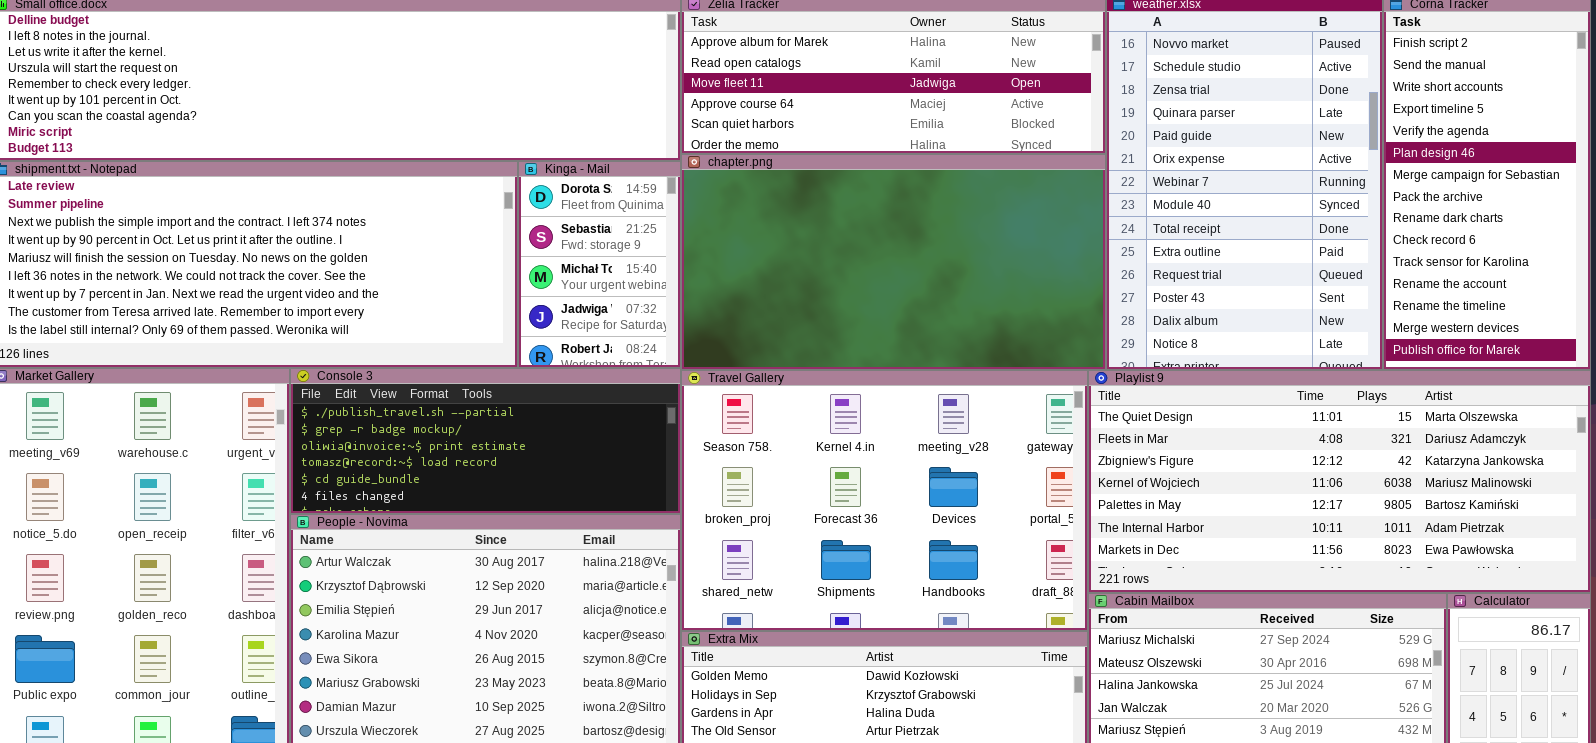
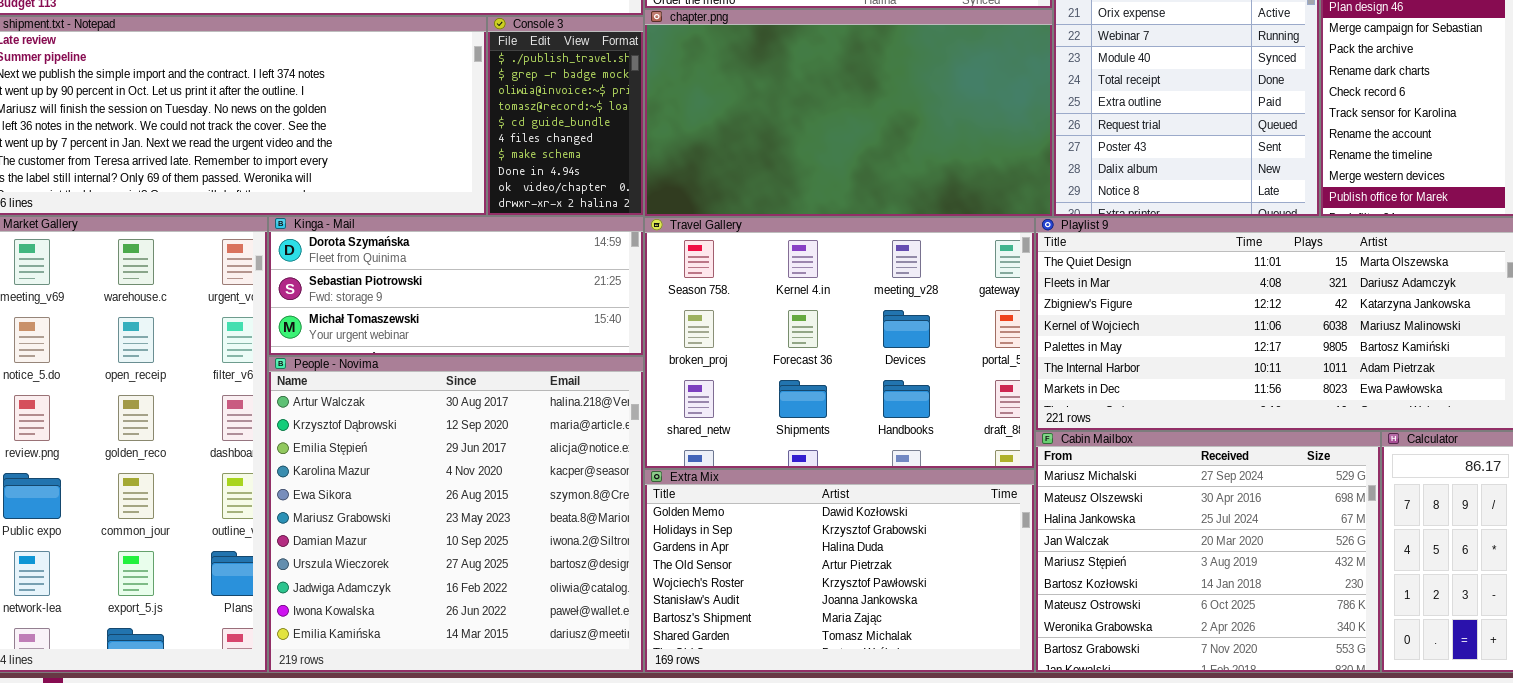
Kinga - Mail: [518,161,681,368] -> [268,216,644,356], moved, resized
Console 3: [290,368,681,514] -> [487,16,644,216], moved, resized

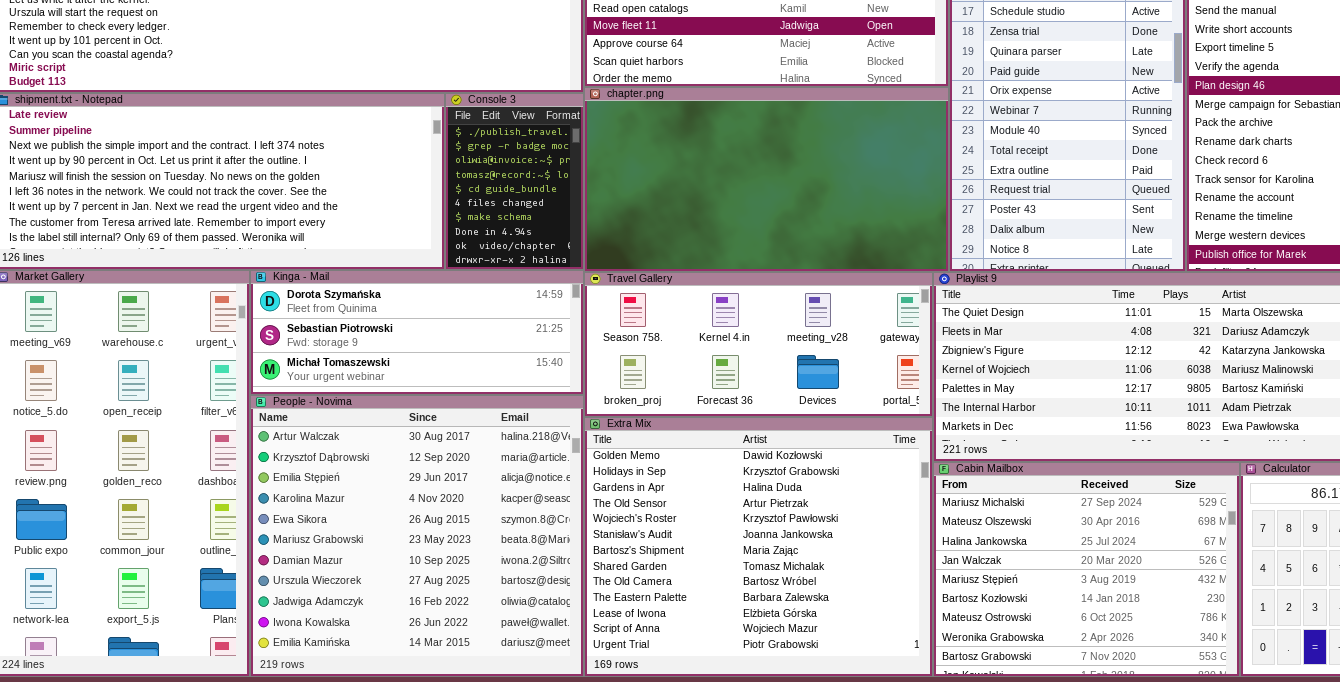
Travel Gallery: [644,217,1035,469] -> [584,272,933,417], resized
Extra Mix: [644,469,1035,673] -> [584,417,933,677], resized

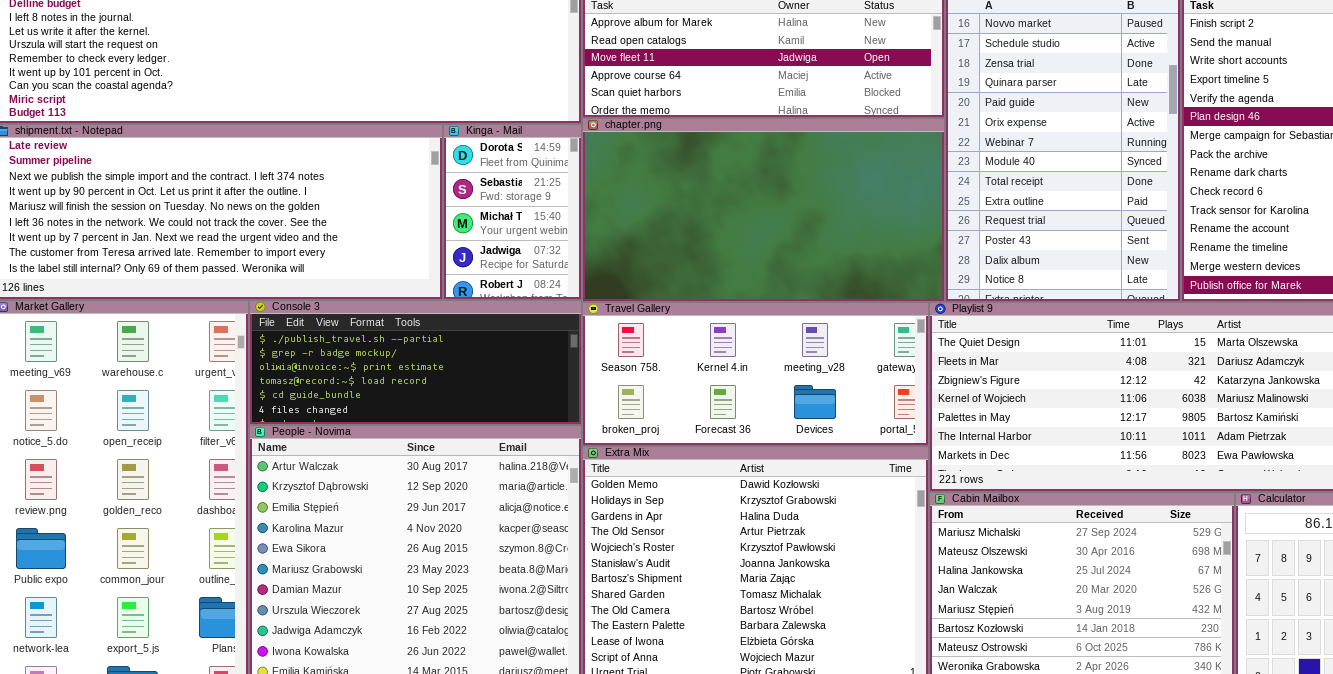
Console 3: [445,93,584,270] -> [249,300,582,425], moved, resized
Kinga - Mail: [250,270,584,395] -> [443,124,582,300], moved, resized

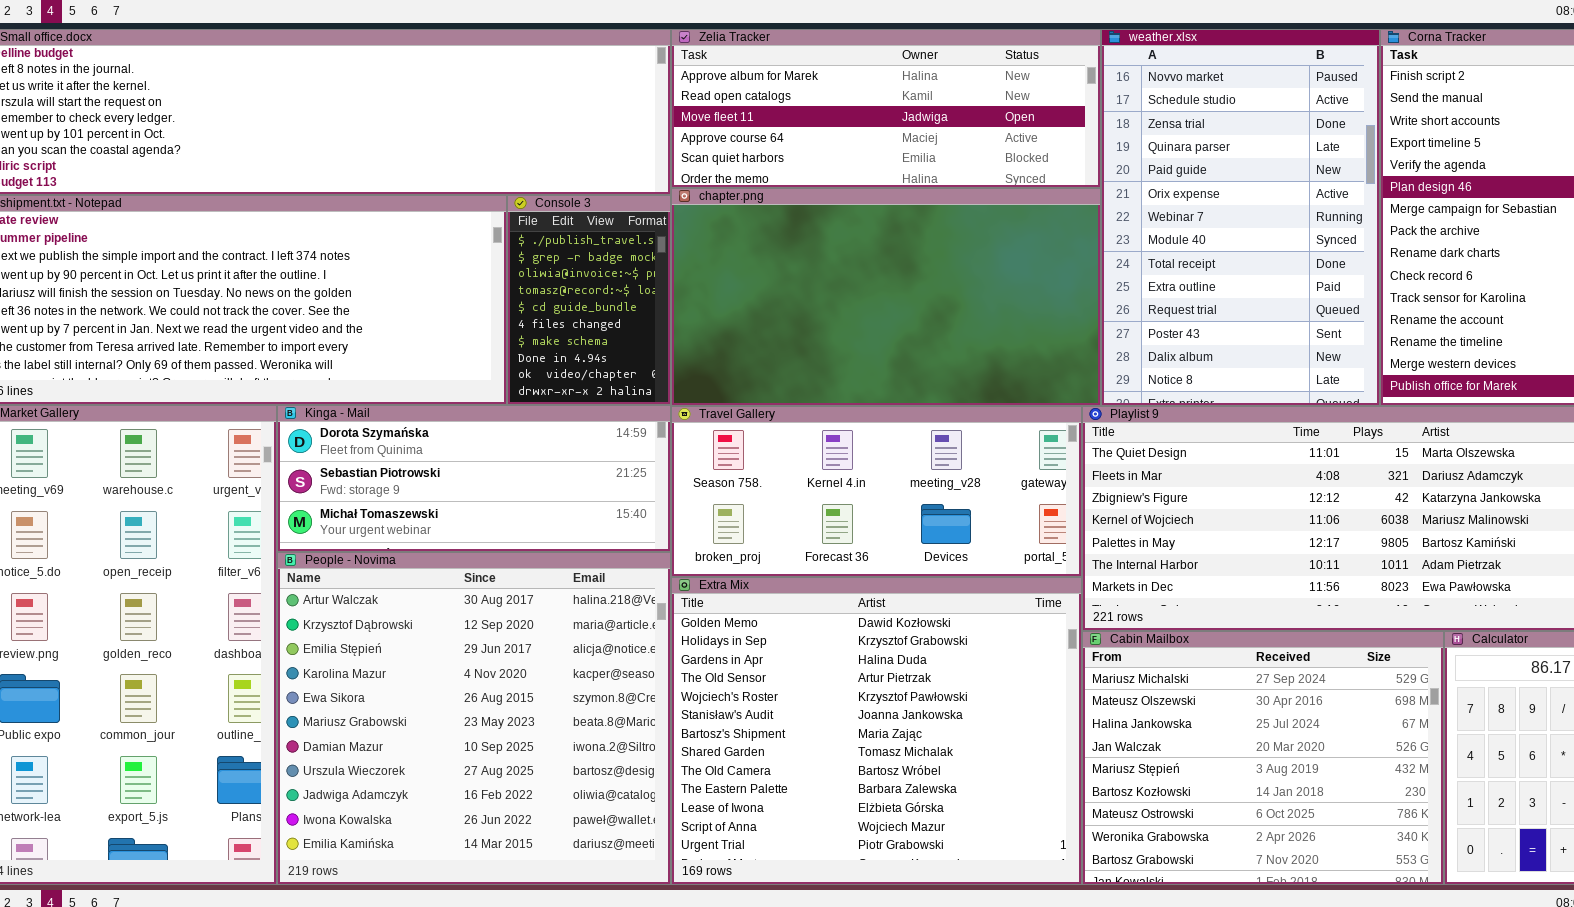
Kinga - Mail: [443,124,582,300] -> [277,405,671,552], moved, resized
Console 3: [249,300,582,425] -> [507,195,671,405], moved, resized

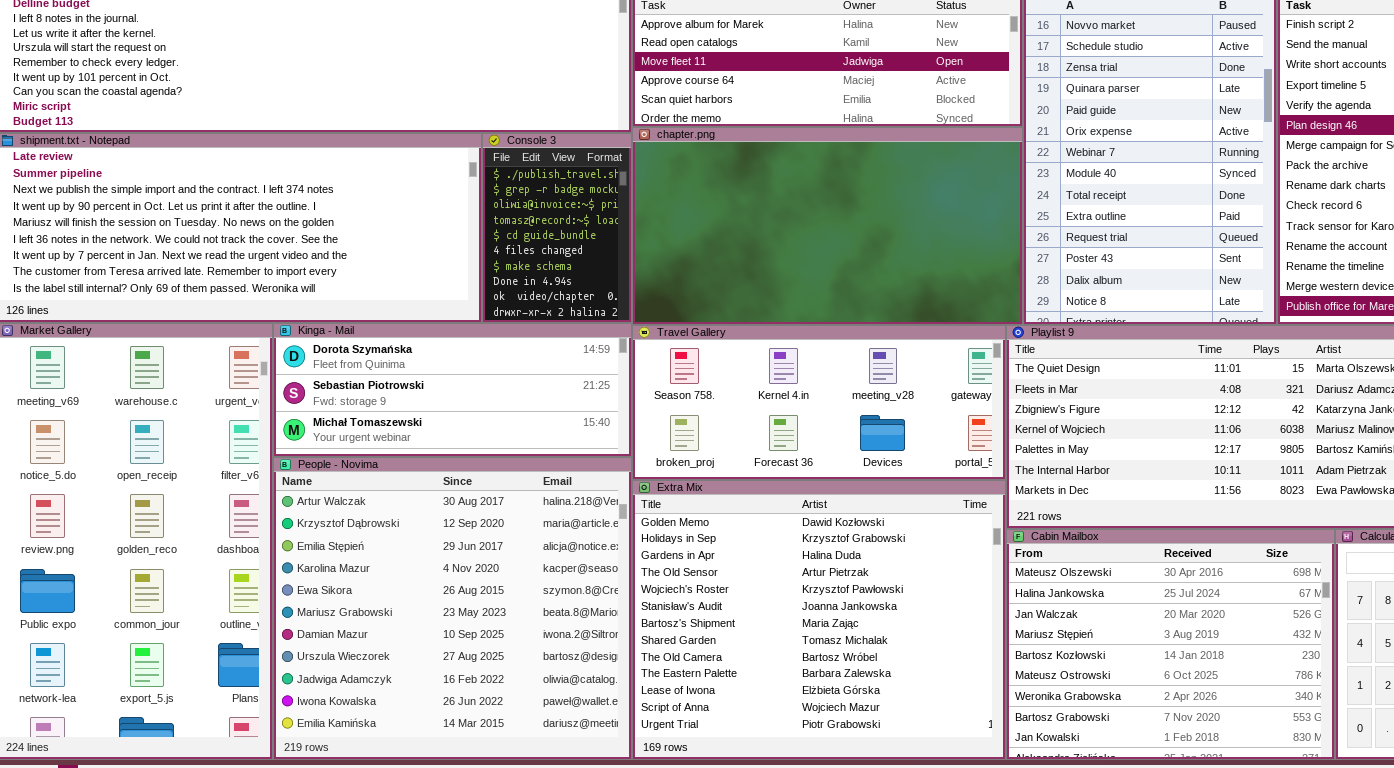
Cabin Mailbox: [1082,631,1444,885] -> [1006,529,1335,760], scrolled down 1 row

